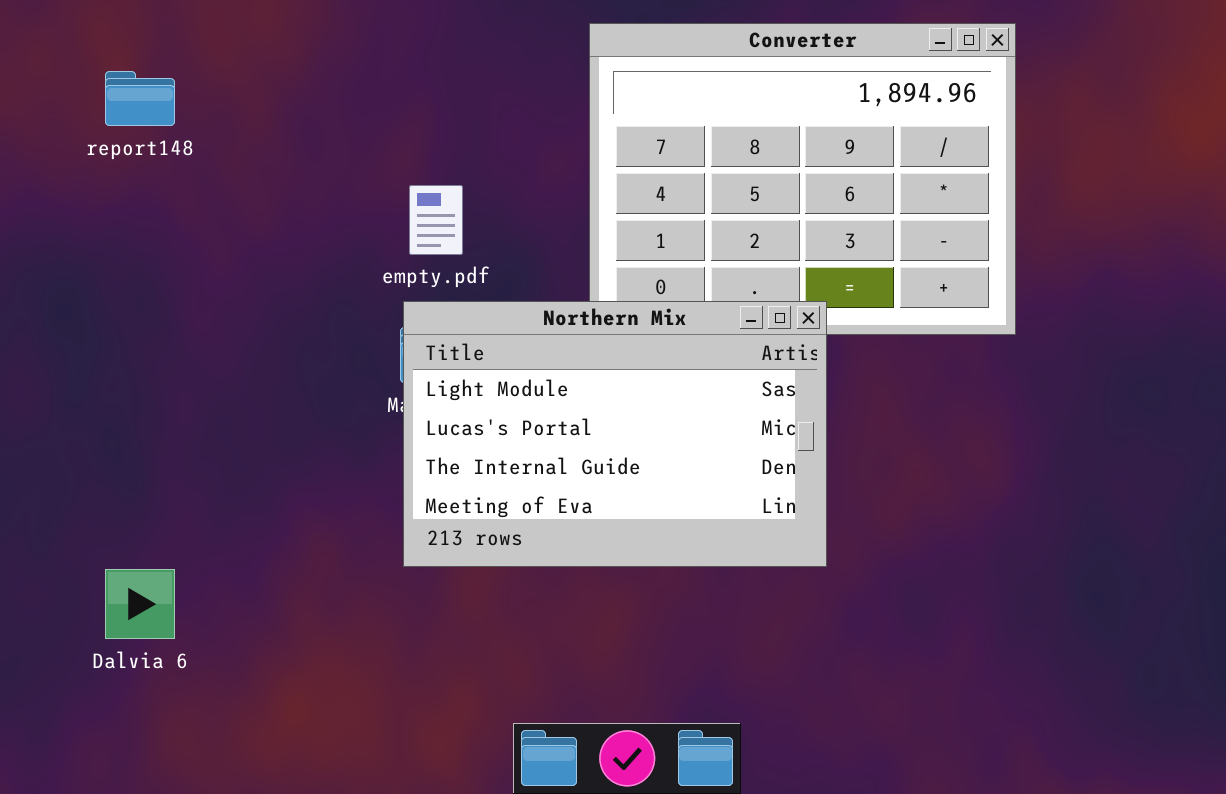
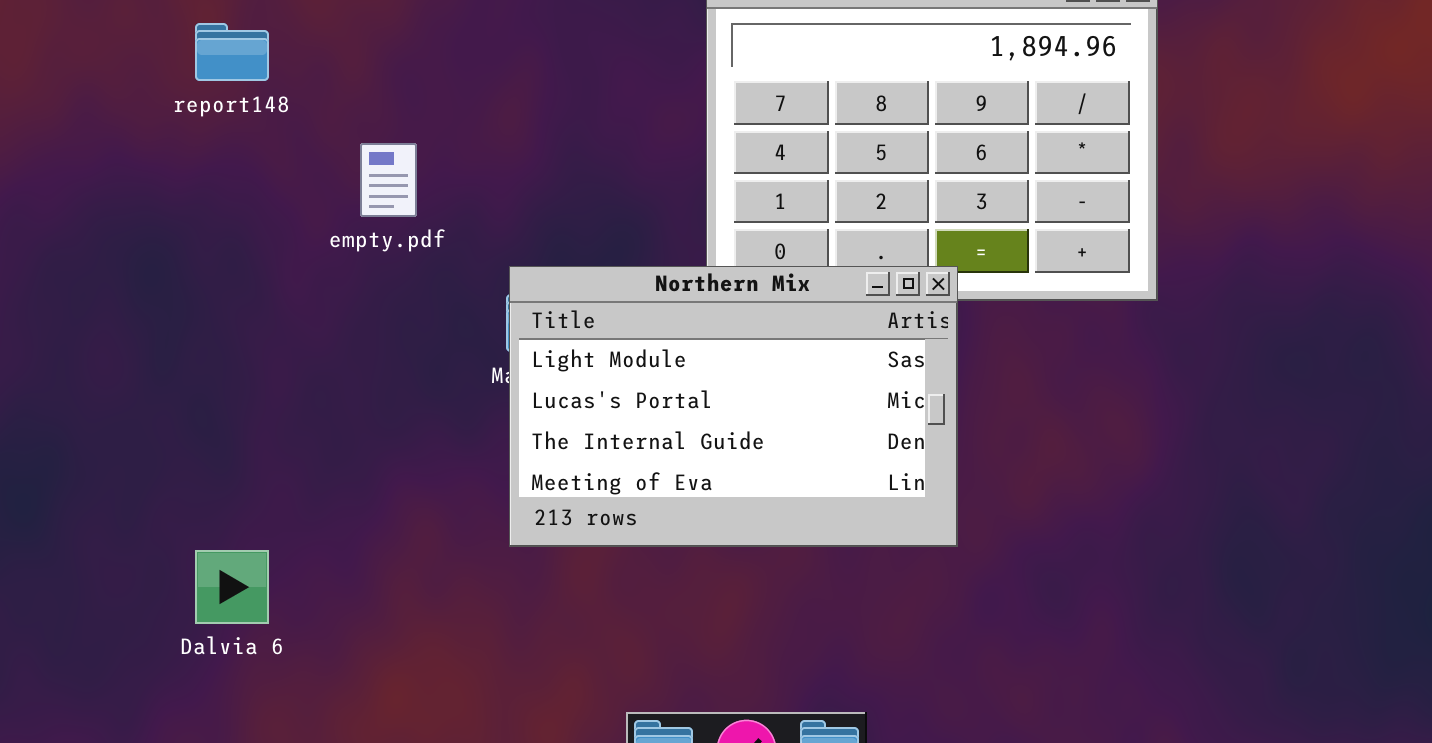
empty.pdf: [409,185,463,255] -> [360,143,417,217], moved

